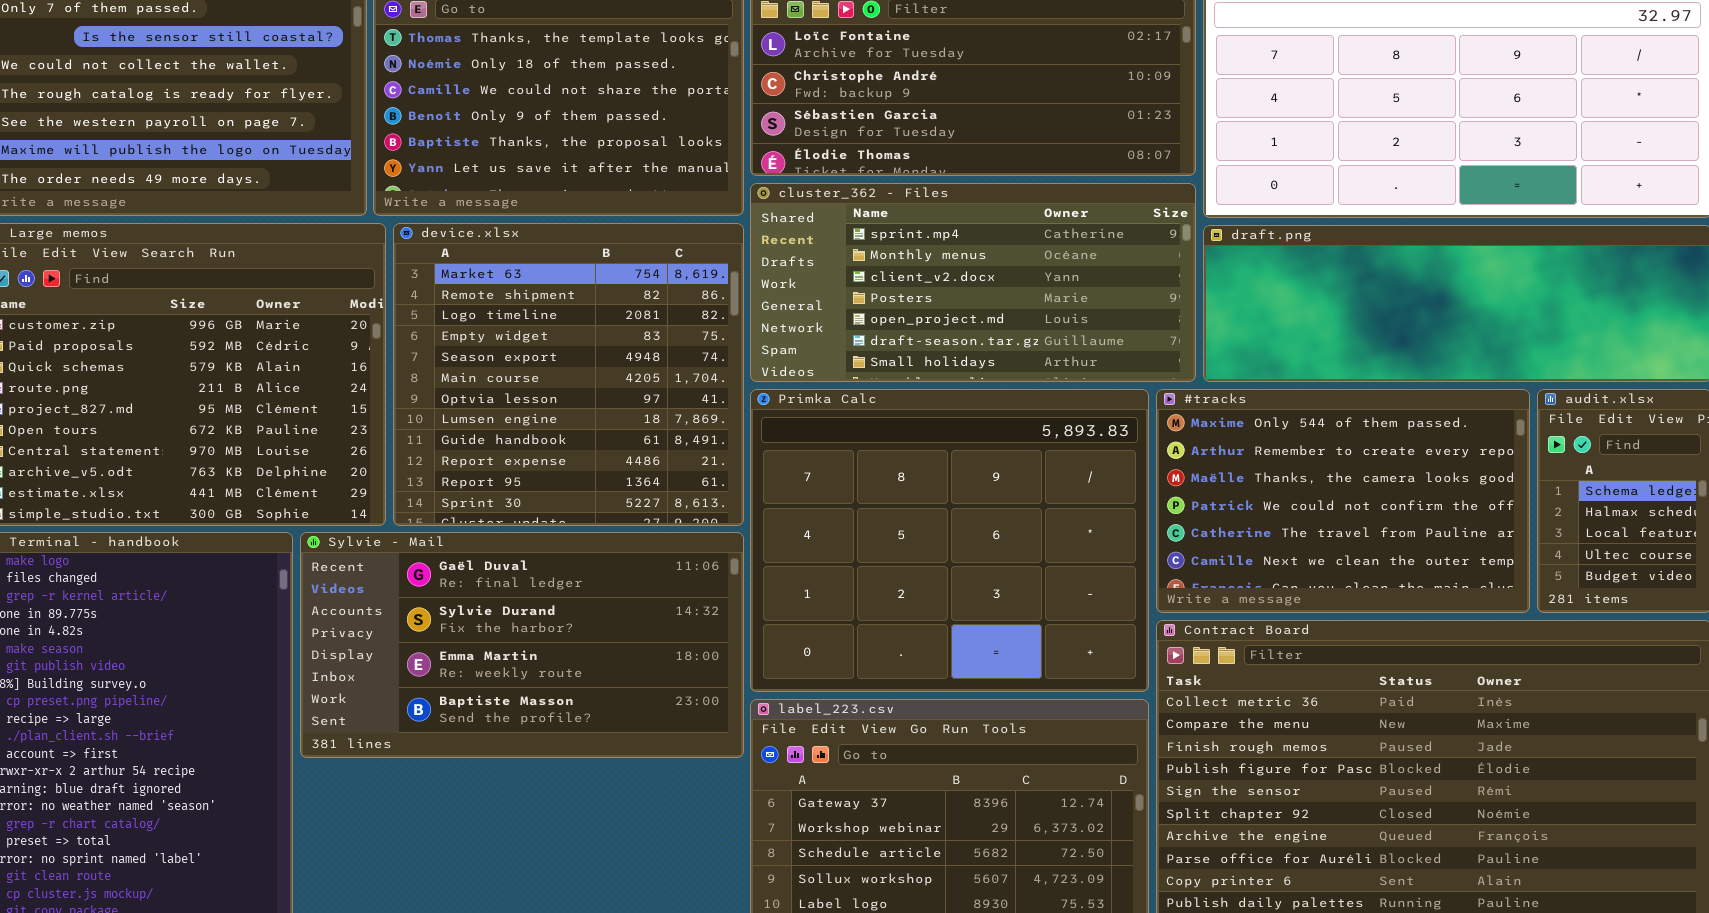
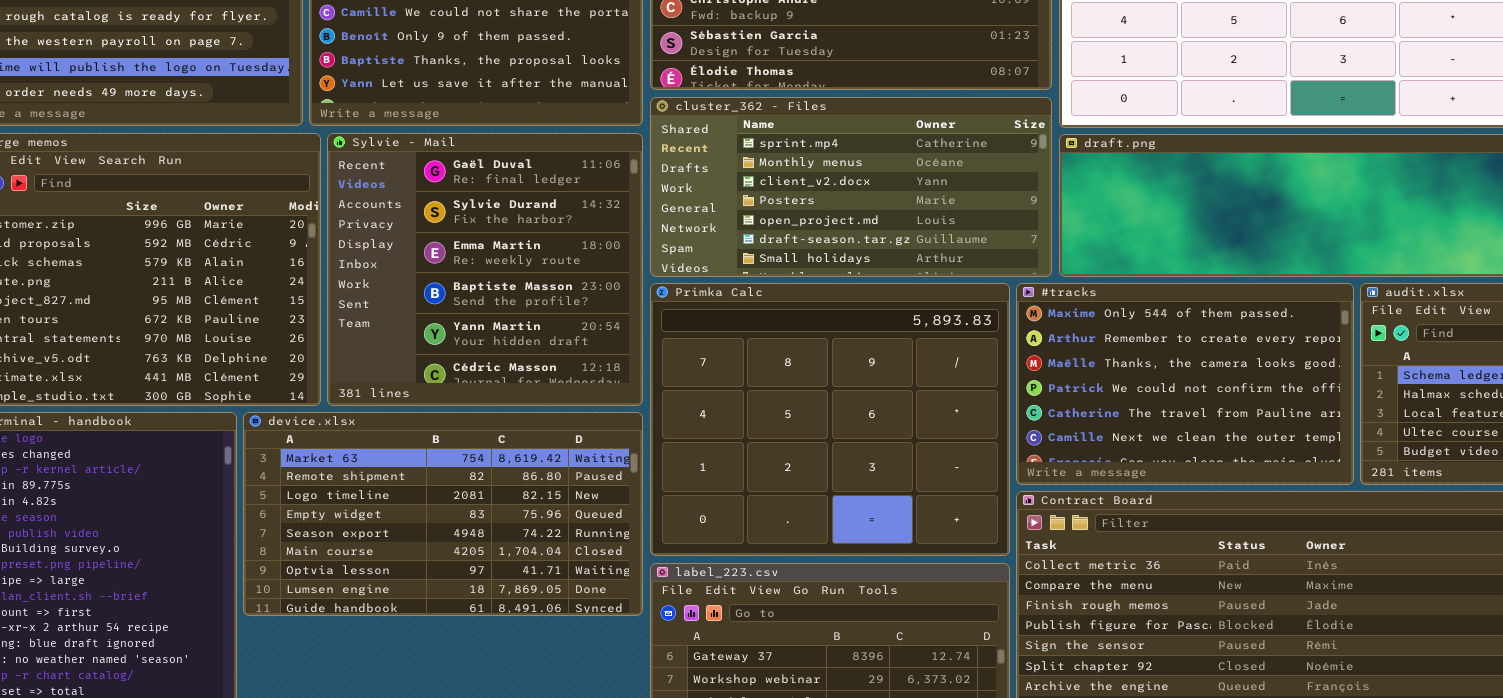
device.xlsx: [393,223,744,526] -> [243,412,643,616], moved, resized
Sylvie - Mail: [300,532,744,758] -> [327,133,643,406], moved, resized

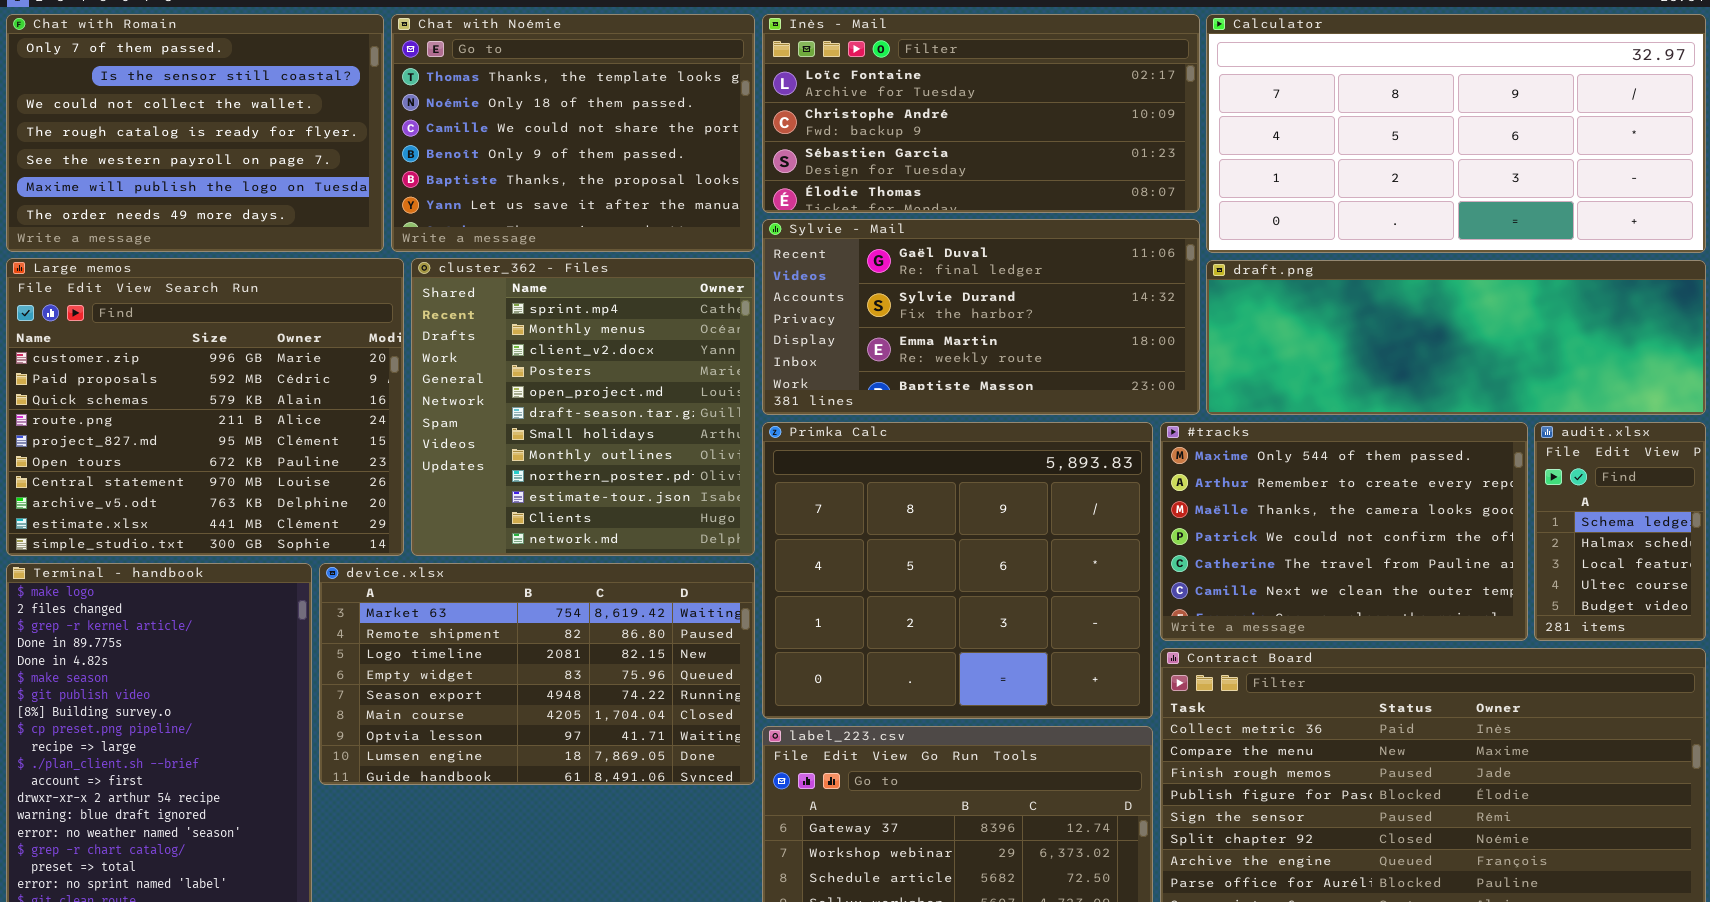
cluster_362 - Files: [650,97,1052,277] -> [411,258,755,556], moved, resized
Sylvie - Mail: [327,133,643,406] -> [762,219,1200,415], moved, resized

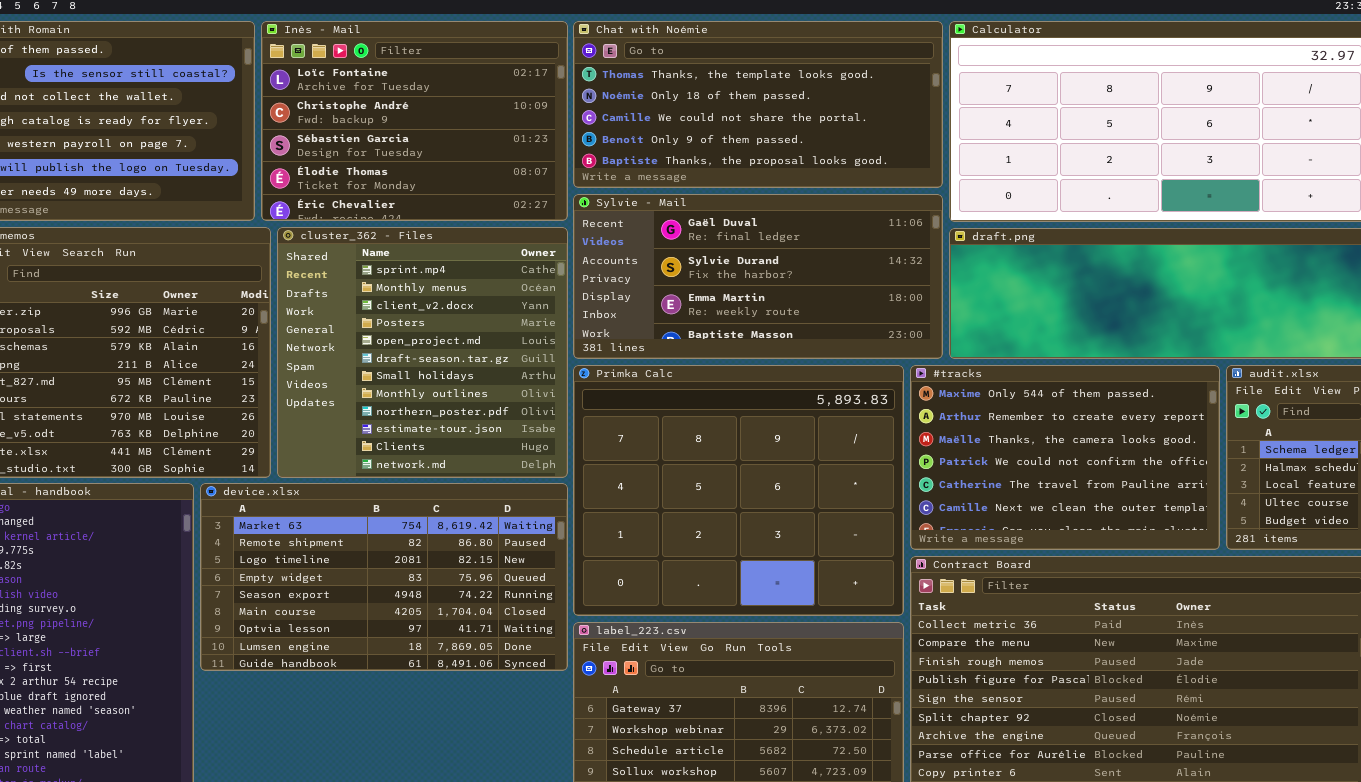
Chat with Noémie: [391,14,755,252] -> [573,21,943,188], moved, resized
Inès - Mail: [762,14,1200,213] -> [261,21,568,221], moved, resized

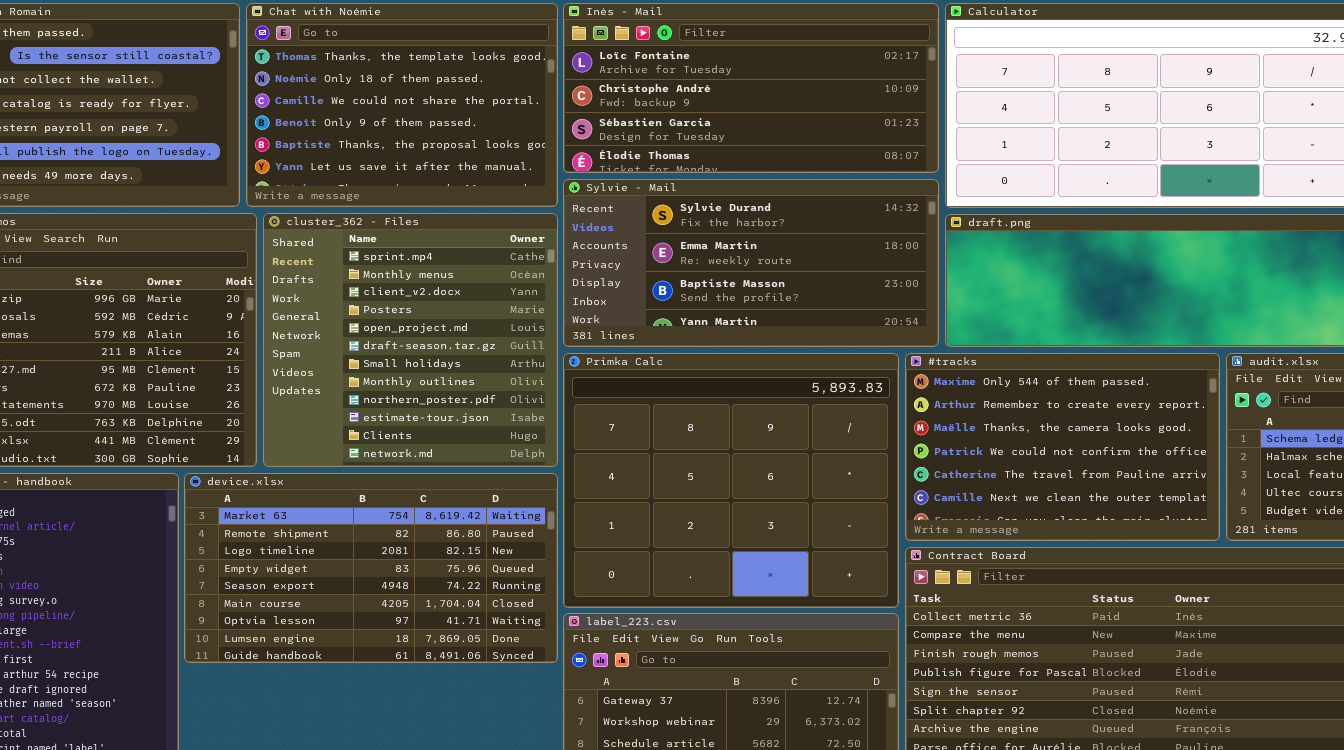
Inès - Mail: [261,21,568,221] -> [563,3,939,173], moved, resized
Chat with Noémie: [573,21,943,188] -> [246,3,558,207], moved, resized
Sylvie - Mail: [573,194,943,359] -> [563,179,939,347], scrolled down 1 row

